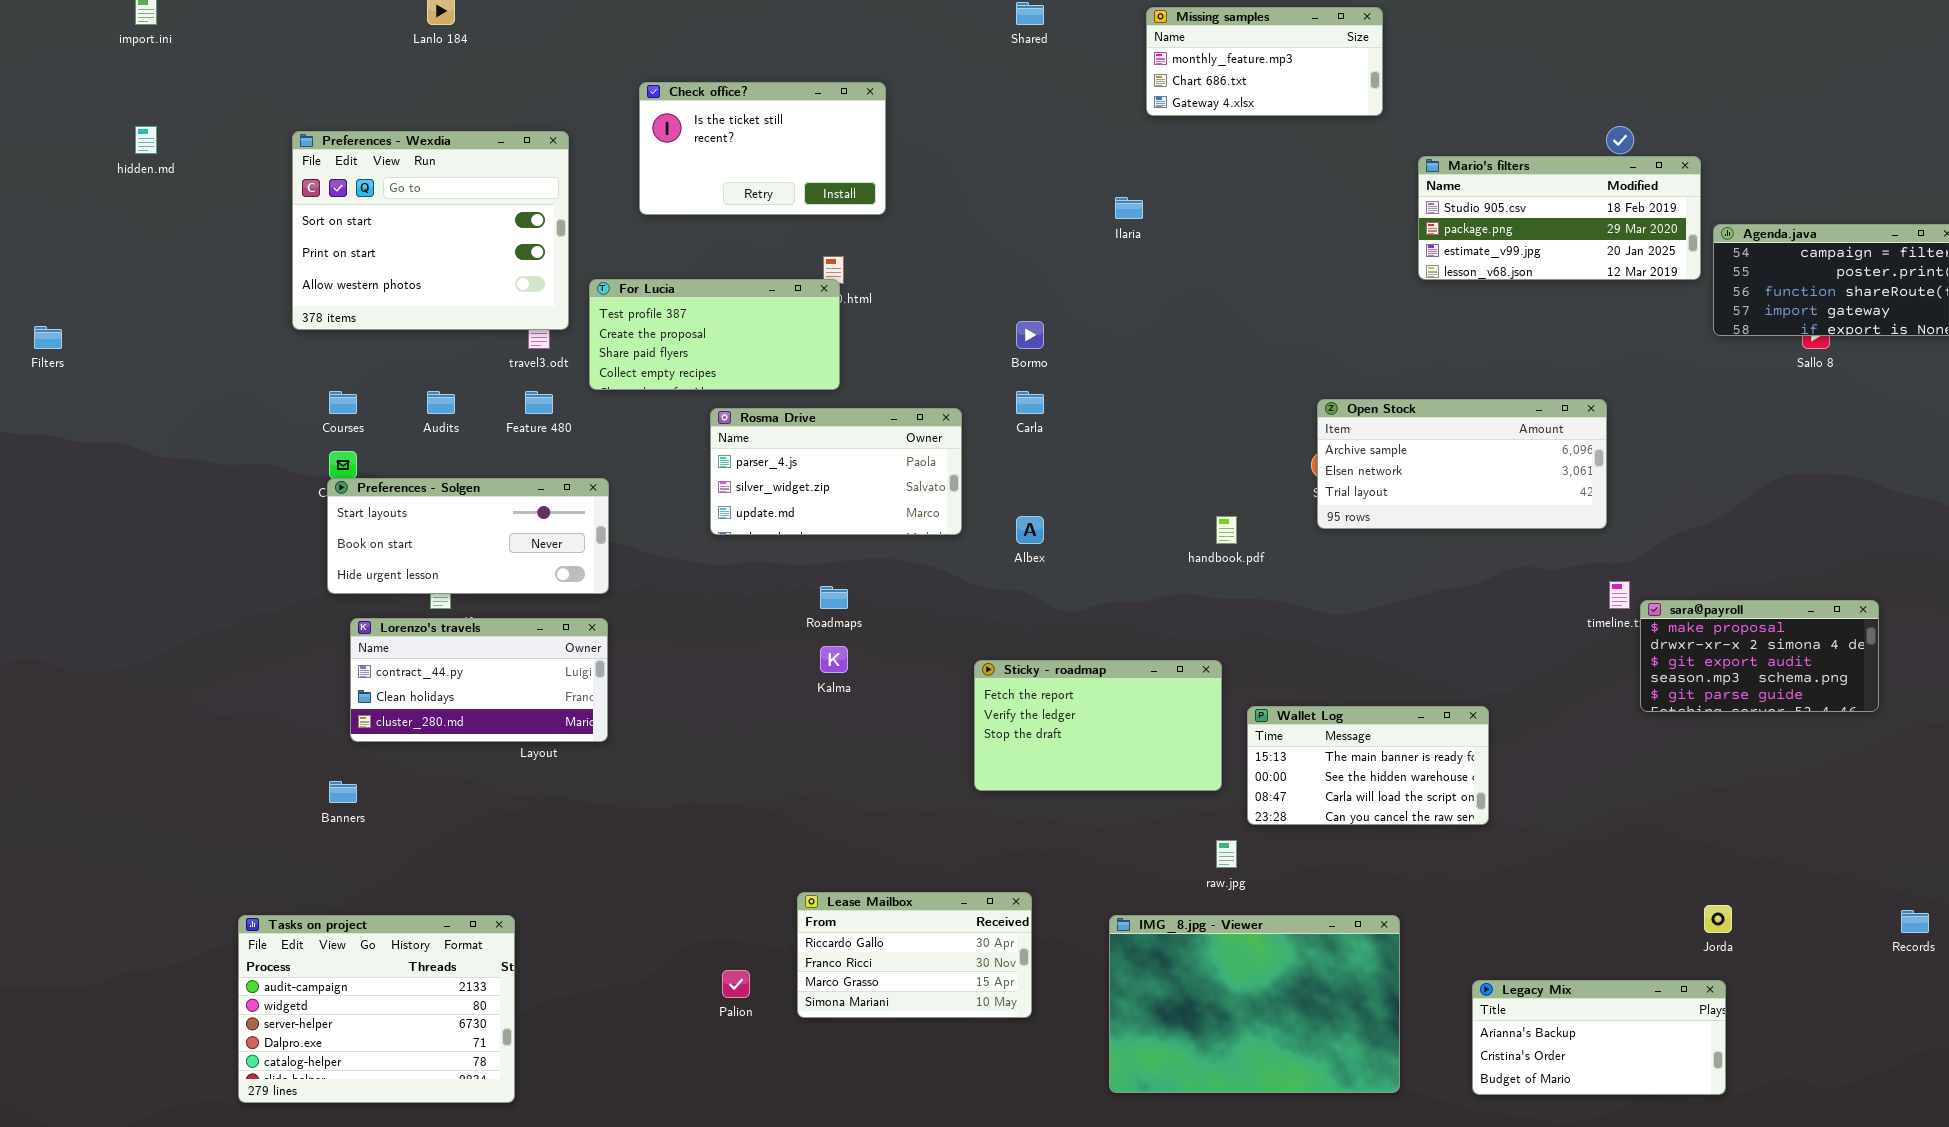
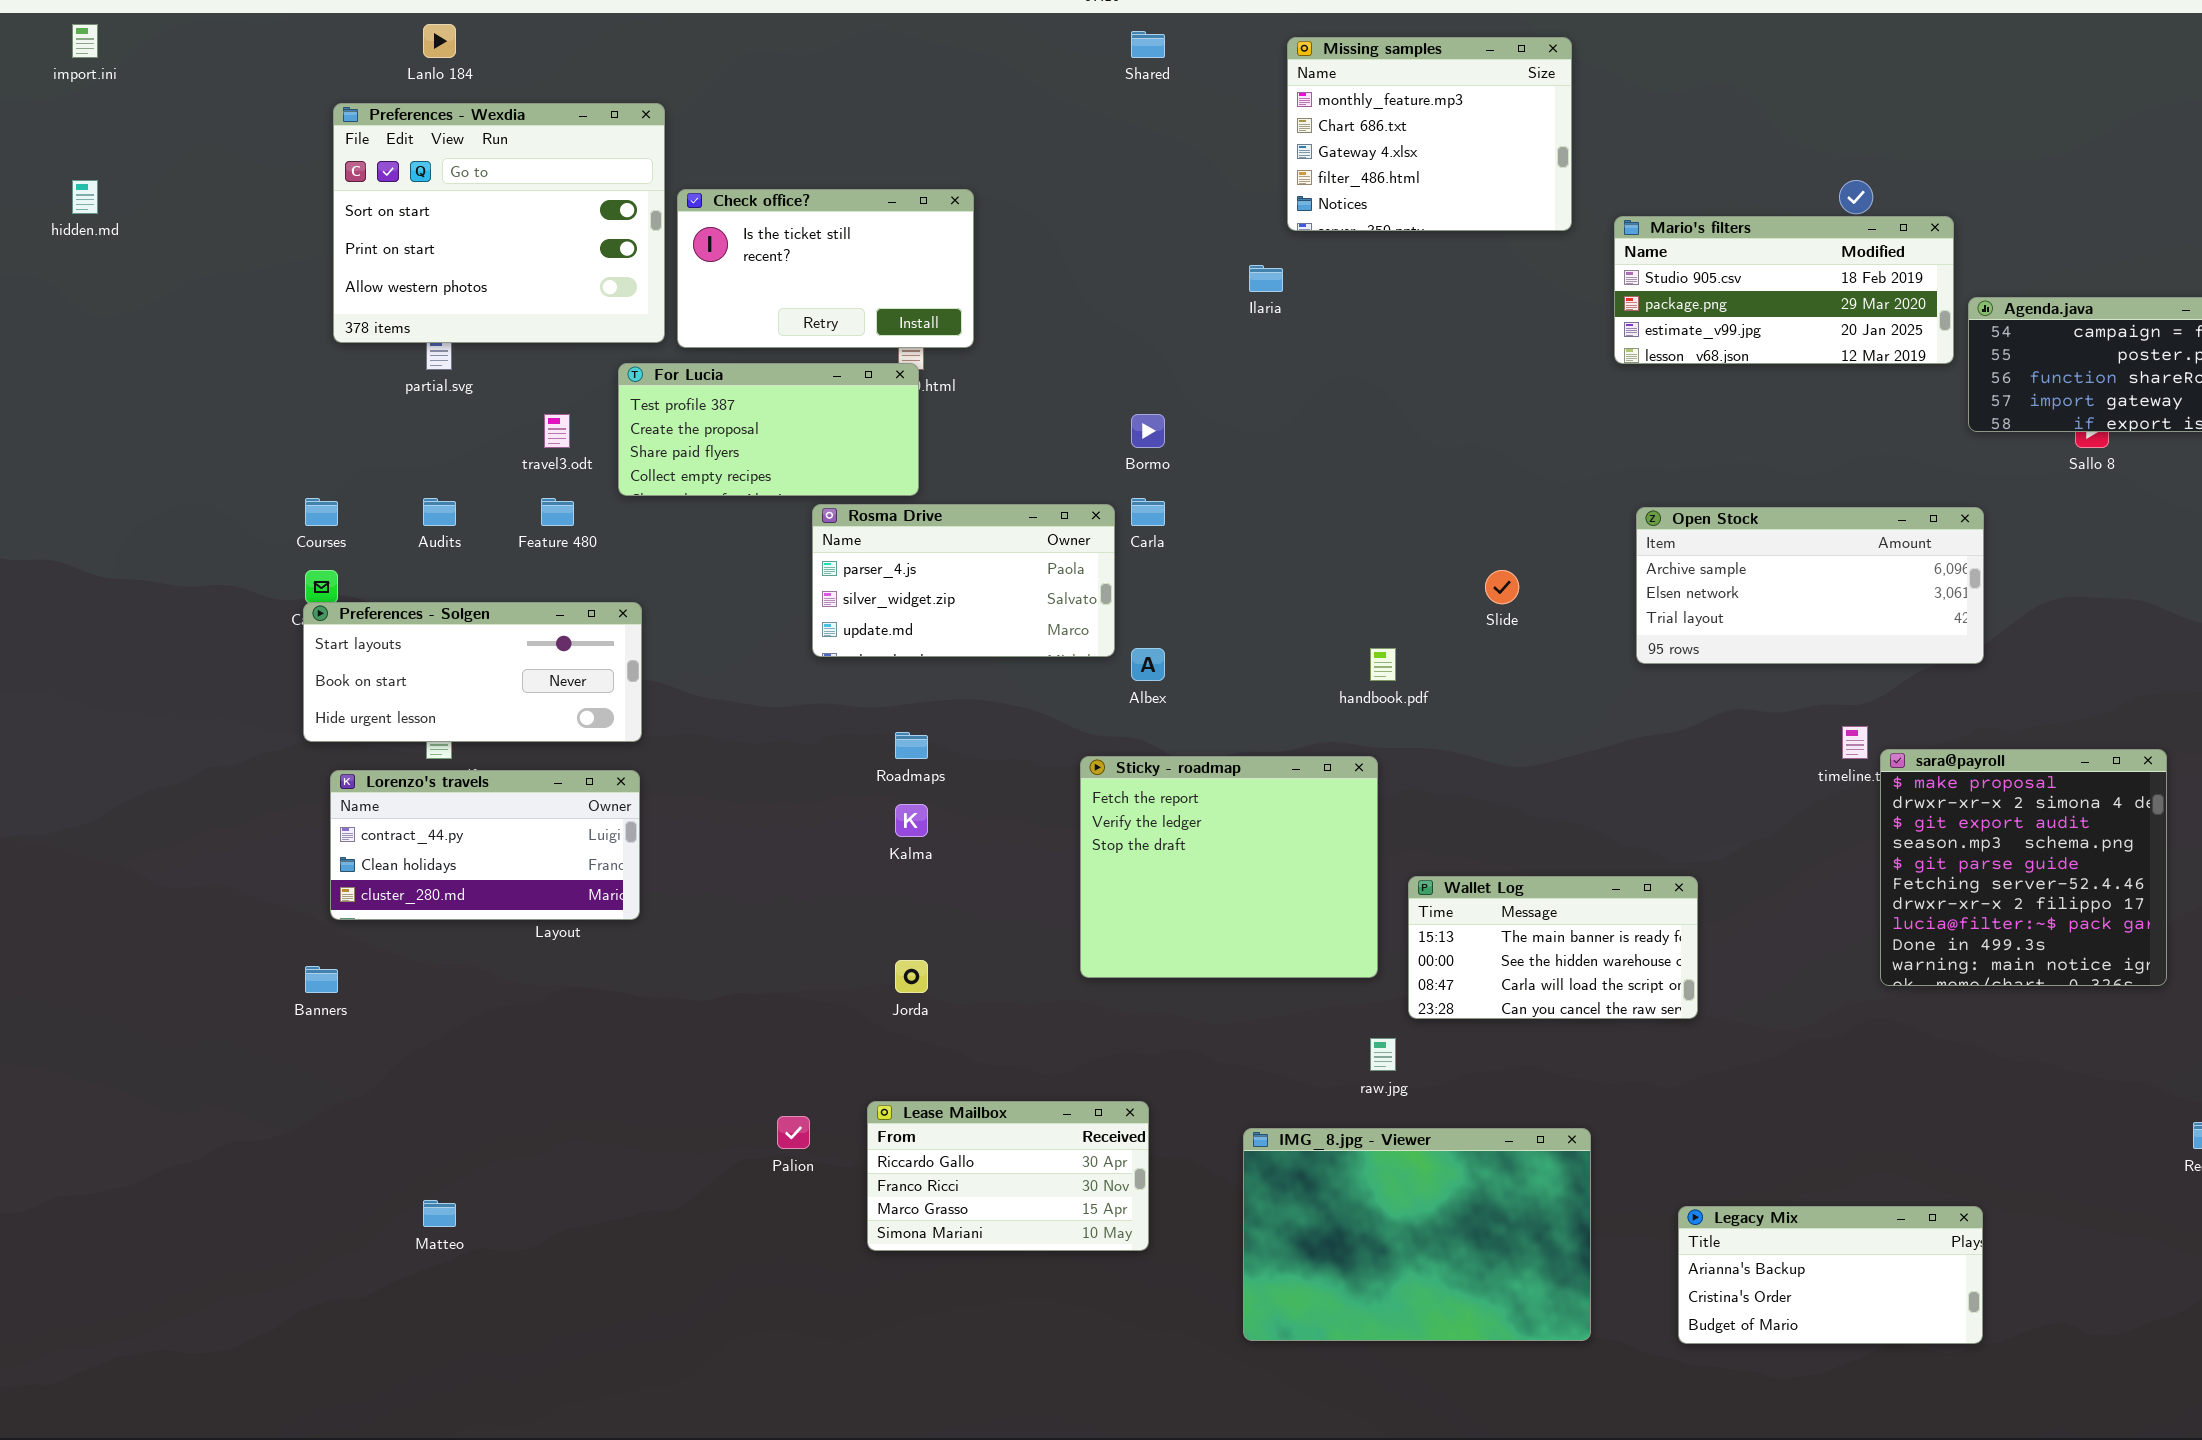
Missing samples: [1146,7,1383,116] -> [1287,37,1572,231], resized
Check office?: [639,82,886,215] -> [677,189,974,348], moved
Preferences - Wexdia: [292,131,569,330] -> [333,103,665,343], moved
Open Stock: [1317,399,1607,529] -> [1636,507,1984,664], moved
Rosma Drive: [710,408,962,535] -> [812,504,1115,657], moved
sara@payroll: [1640,600,1879,712] -> [1880,749,2167,986], resized
Sticky - roadmap: [974,660,1222,791] -> [1080,756,1378,978], resized
Jorda: [1704,905,1732,933] -> [895,960,928,993], moved
Tasks on project: [238,915,515,1103] -> none, closed
Palion: [722,970,750,998] -> [777,1116,810,1149], moved

